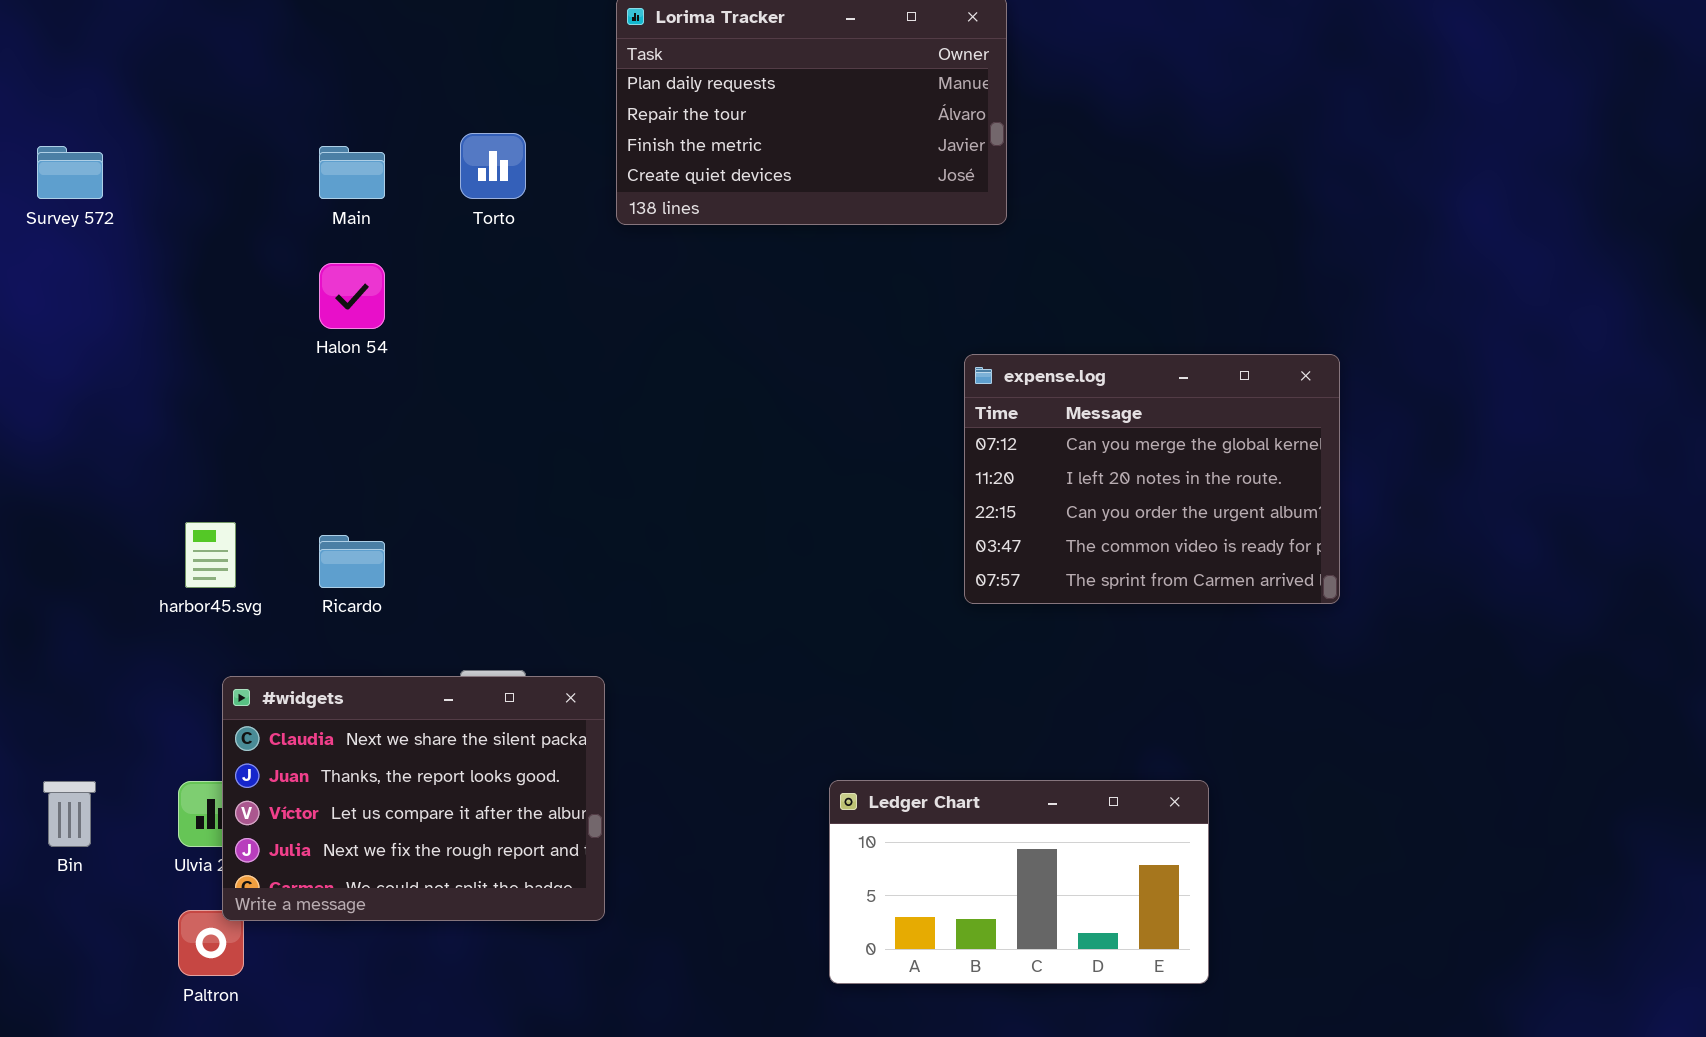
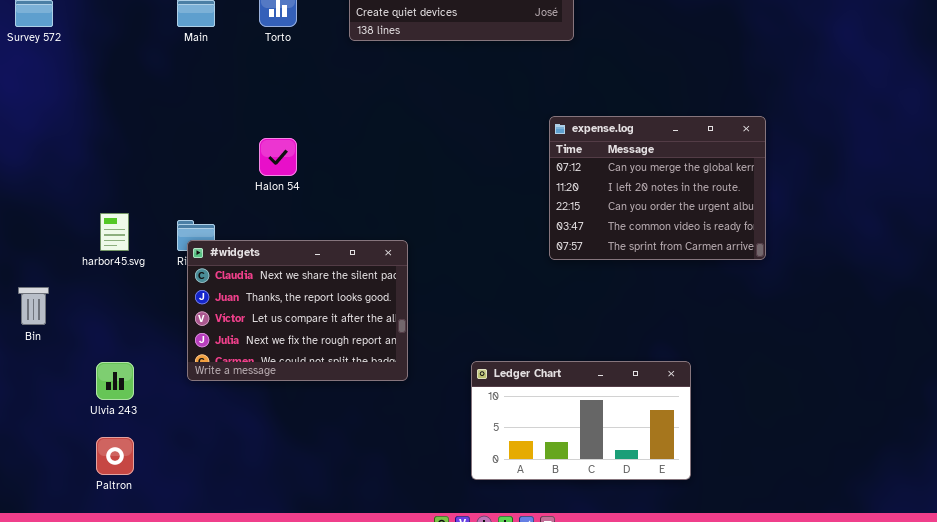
Halon 54: [319,263,385,329] -> [259,138,297,176], moved
#widgets: [222,676,605,921] -> [187,240,408,381], moved
Bin: [43,781,96,847] -> [18,287,49,325], moved

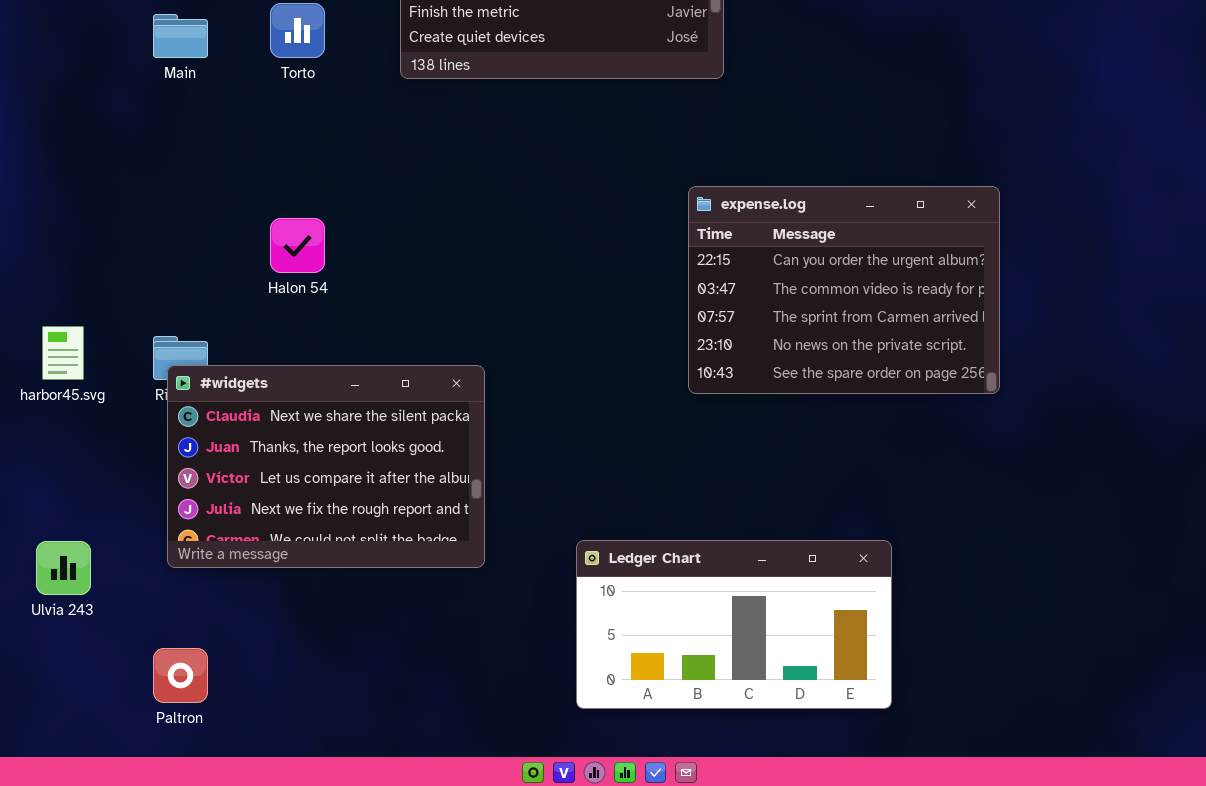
expense.log: [549,116,766,260] -> [688,186,1000,394], scrolled down 2 rows
Paltron: [96,437,134,475] -> [153,648,208,703], moved

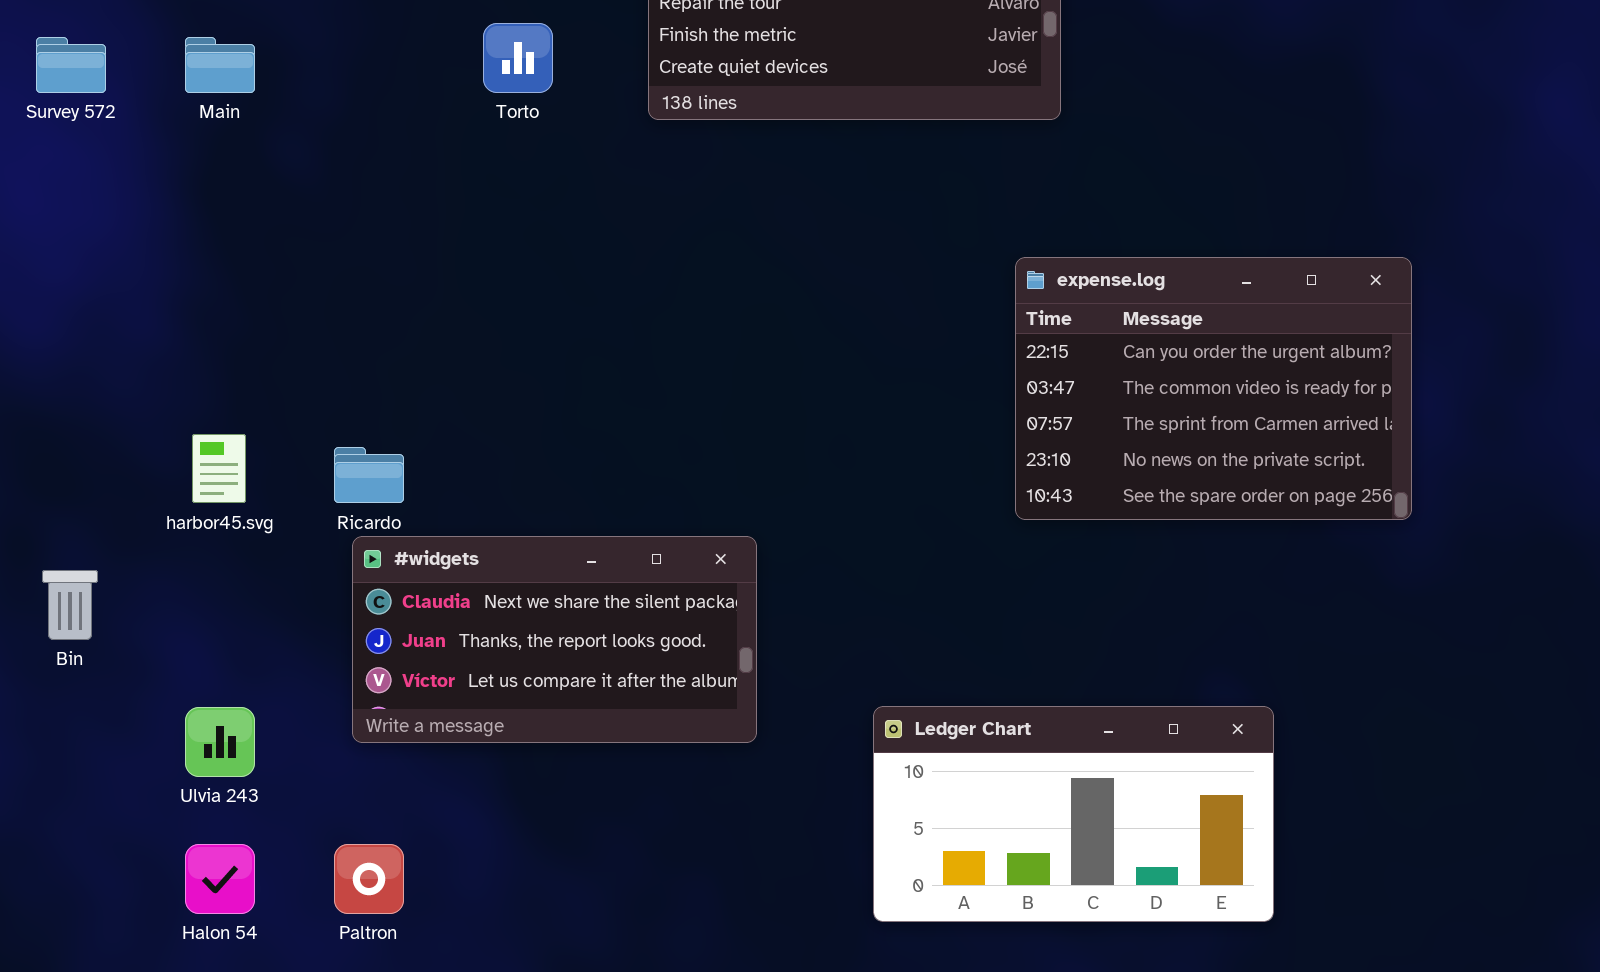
Main: [153,14,208,58] -> [185,37,255,93], moved
Halon 54: [270,218,325,273] -> [185,844,255,914], moved
#widgets: [167,365,485,568] -> [352,536,757,743], resized

